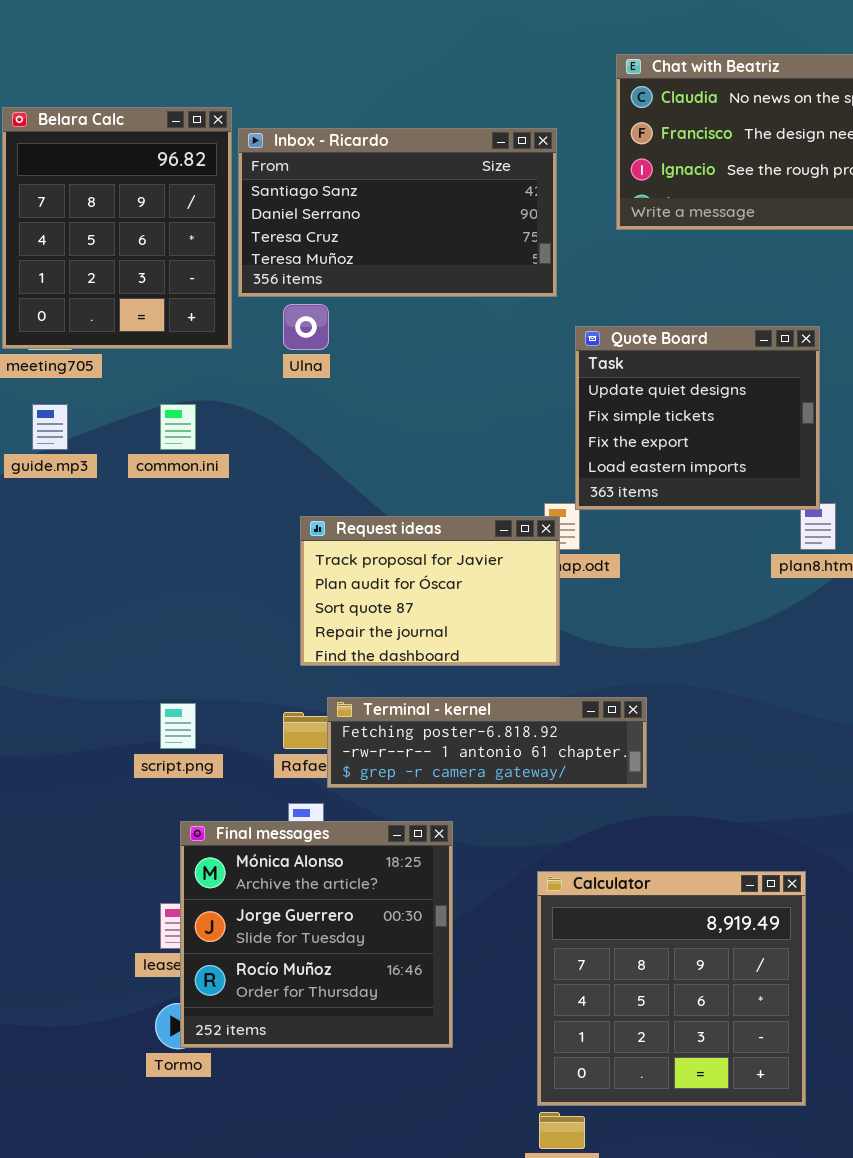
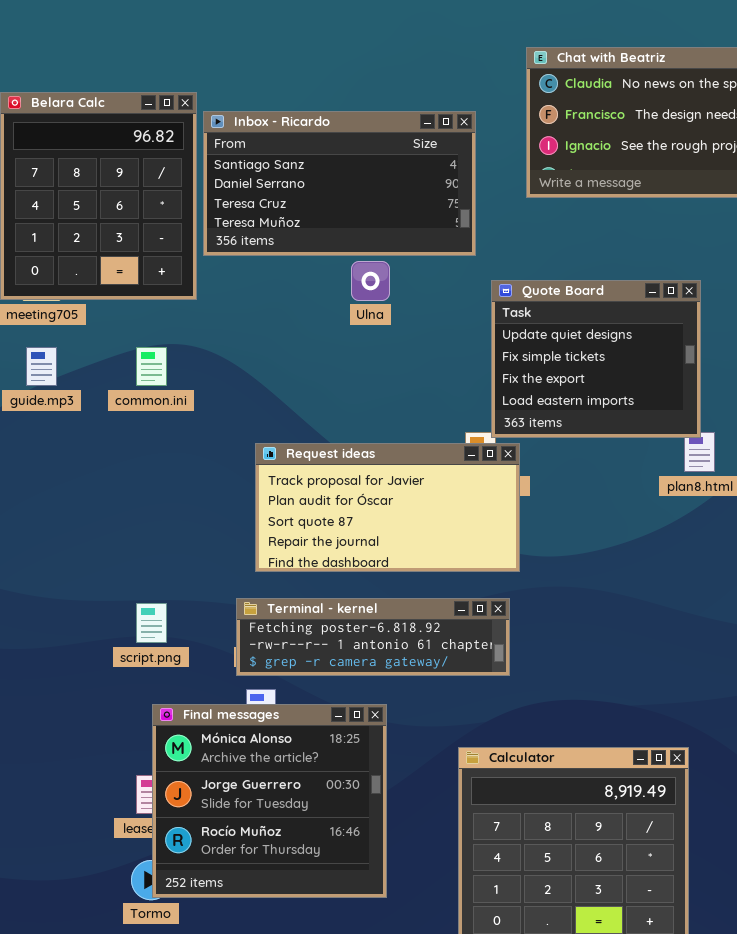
Ulna: [283,304,329,350] -> [351,261,390,301], moved
Request ideas: [300,516,560,666] -> [255,443,520,572], resized
Terminal - kernel: [327,697,647,788] -> [236,598,510,676], moved

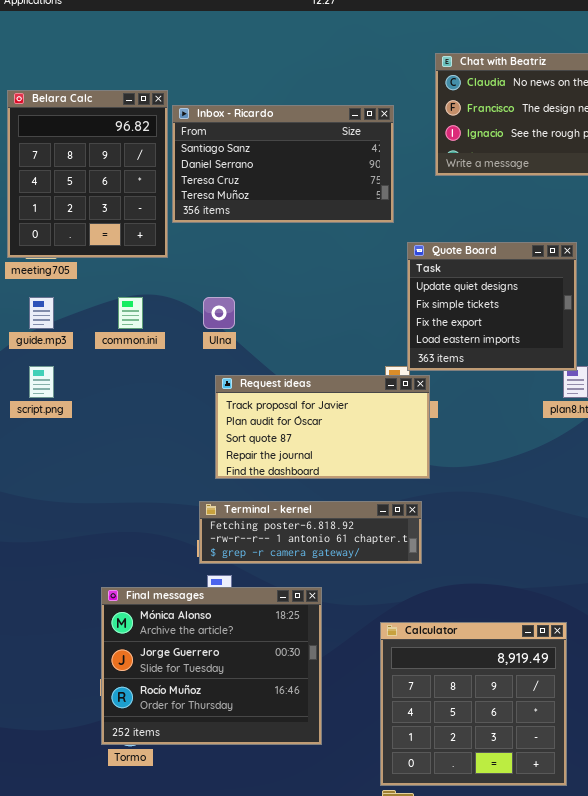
Ulna: [351,261,390,301] -> [203,297,235,329], moved
script.png: [136,603,167,643] -> [29,366,54,398], moved
Final messages: [152,704,387,898] -> [101,587,322,745], resized

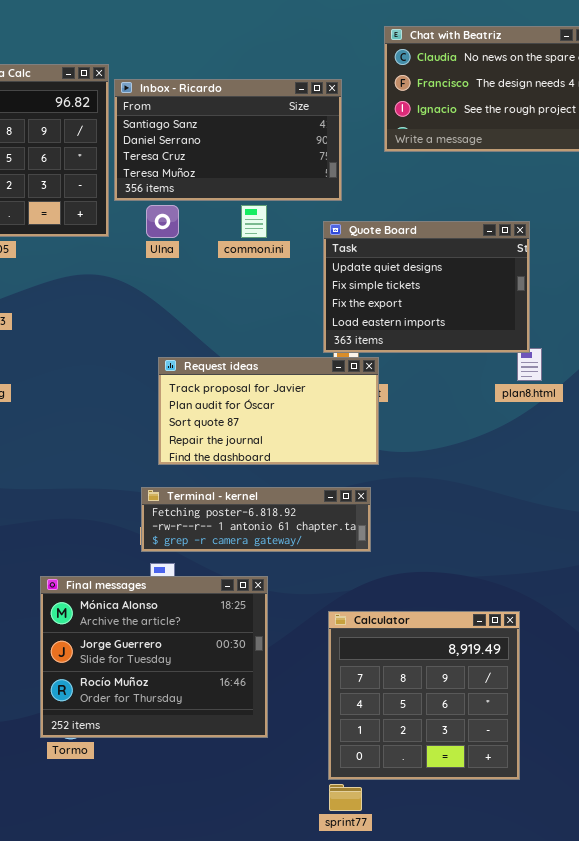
Quote Board: [407,242,577,371] -> [323,221,530,353], resized
common.ini: [118,297,143,329] -> [241,205,267,238], moved
Ulna: [203,297,235,329] -> [146,205,179,238], moved

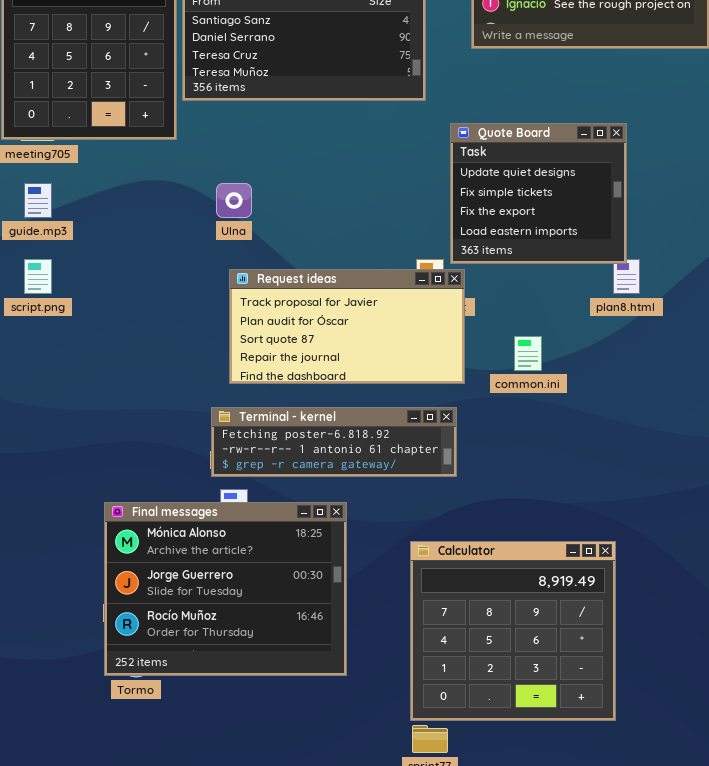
Ulna: [146,205,179,238] -> [216,183,252,218], moved
common.ini: [241,205,267,238] -> [514,336,542,371], moved
Quote Board: [323,221,530,353] -> [450,123,627,264], resized

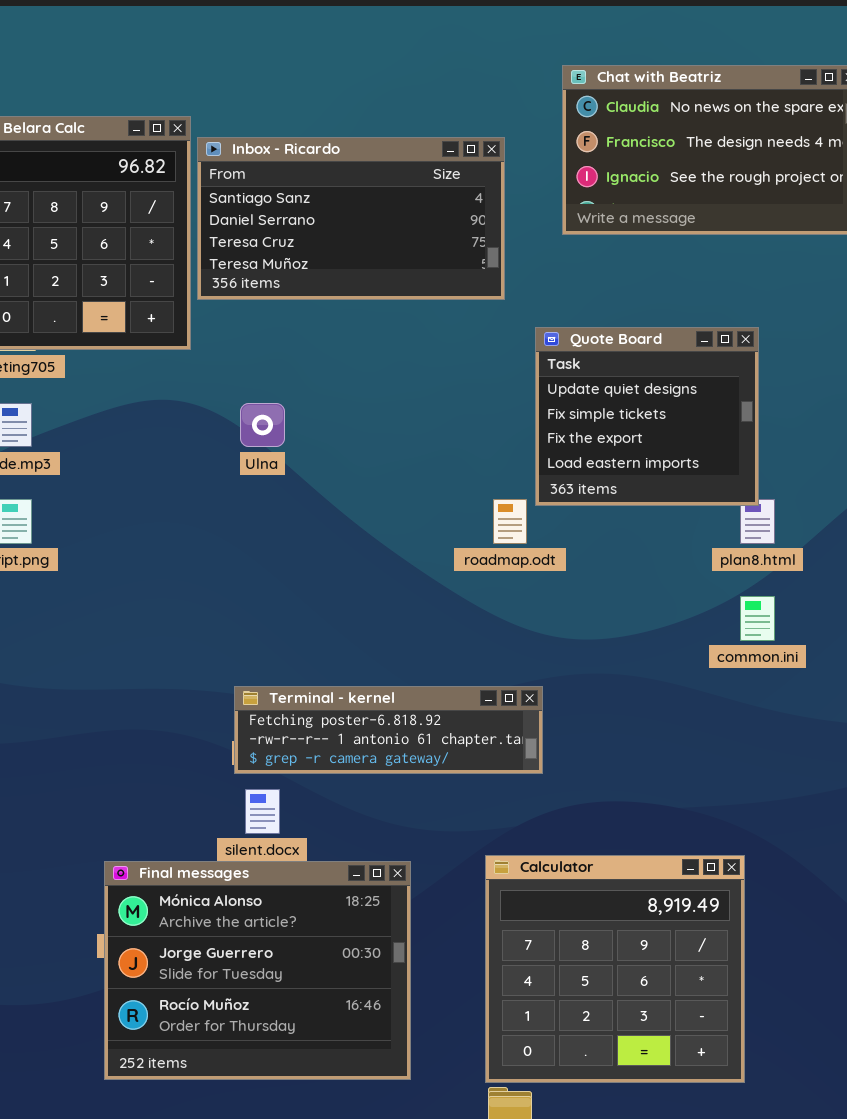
Request ideas: [229,269,465,384] -> none, closed
common.ini: [514,336,542,371] -> [740,596,775,641], moved
Final messages: [104,502,347,676] -> [104,861,411,1080], moved

